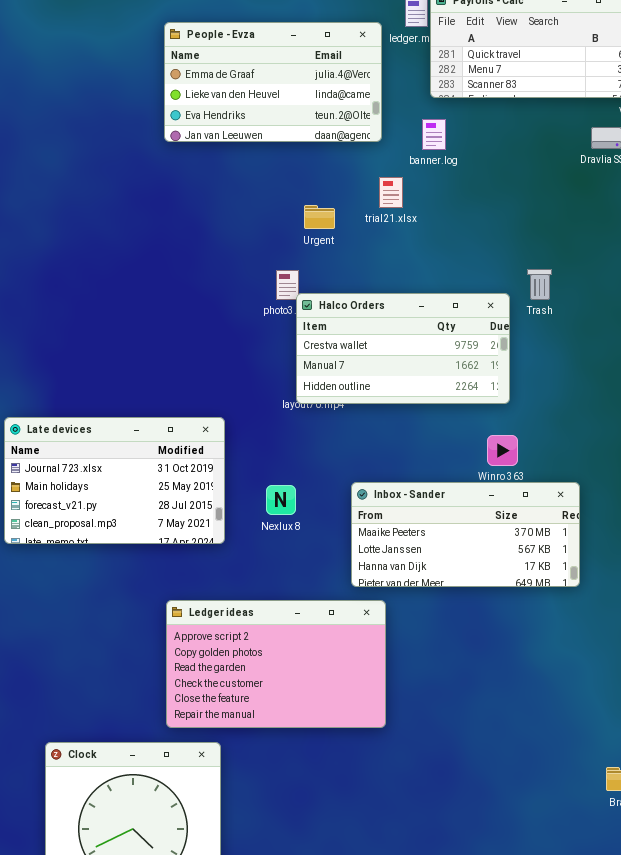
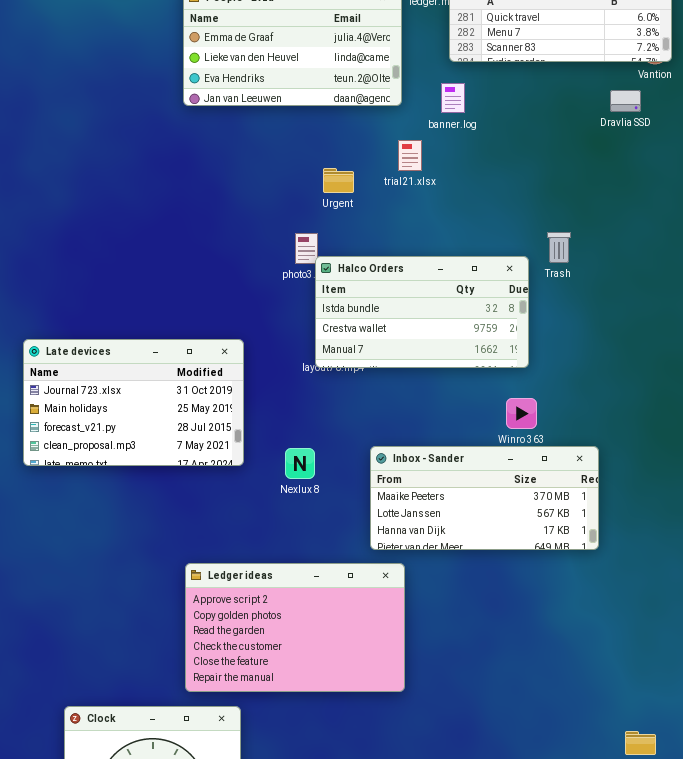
Halco Orders: [296,293,510,404] -> [315,256,529,368], scrolled up 1 row
Late devices: [4,417,225,544] -> [23,339,244,466], moved

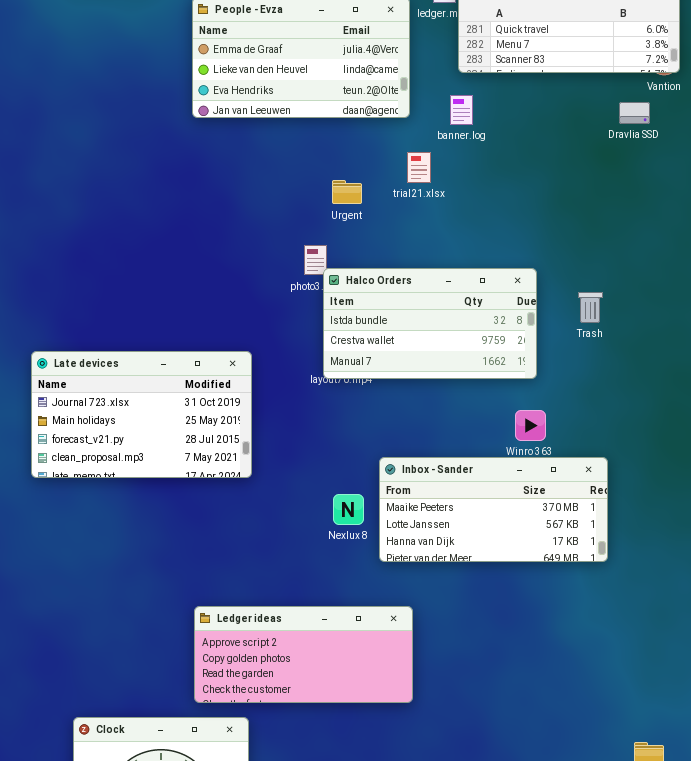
Trash: [547,232,571,263] -> [578,292,603,323], moved
Nexlux 8: [285,448,315,479] -> [333,494,364,525], moved
Ledger ideas: [185,563,405,692] -> [194,606,413,703], resized

